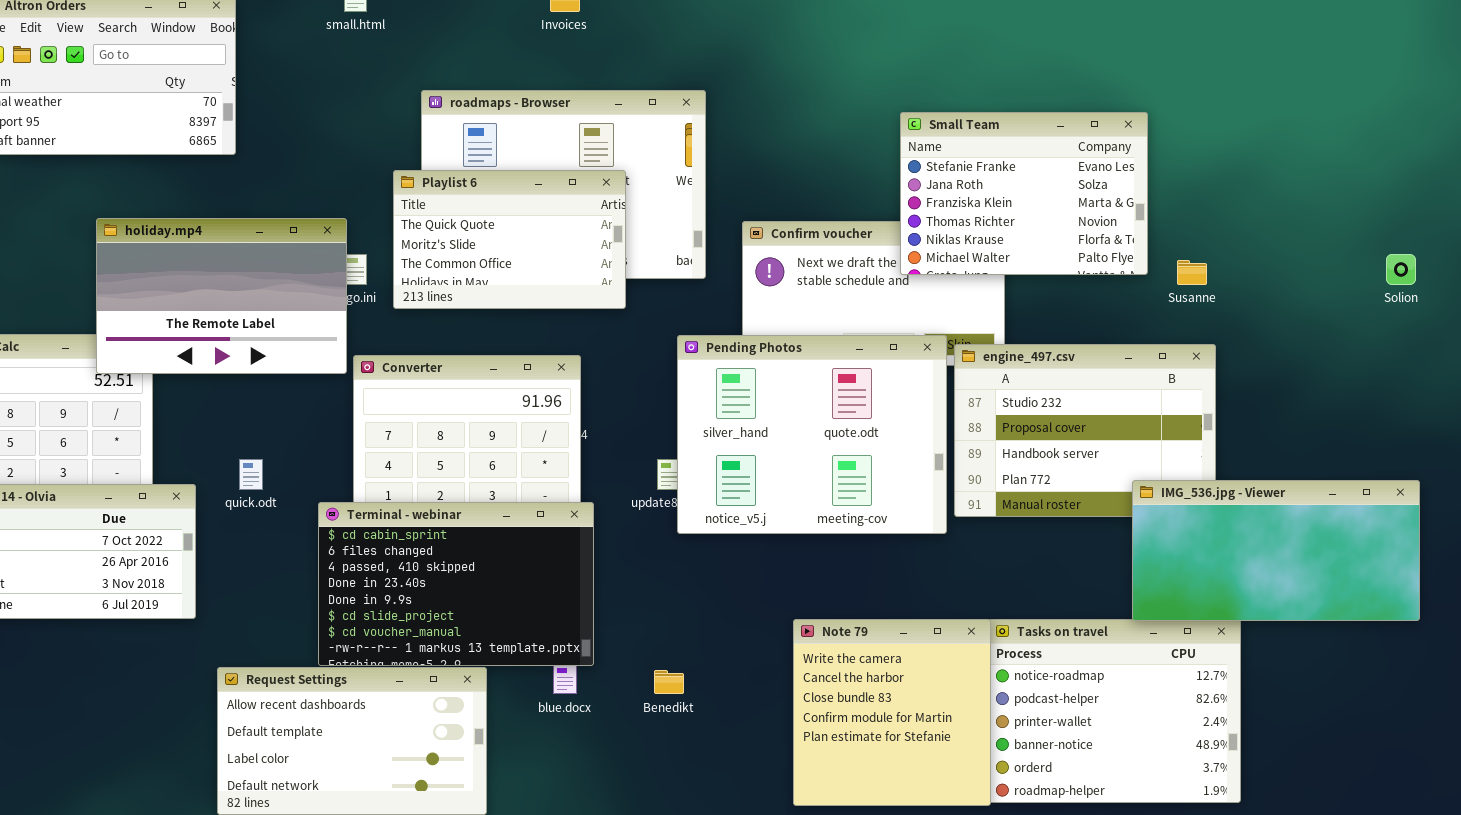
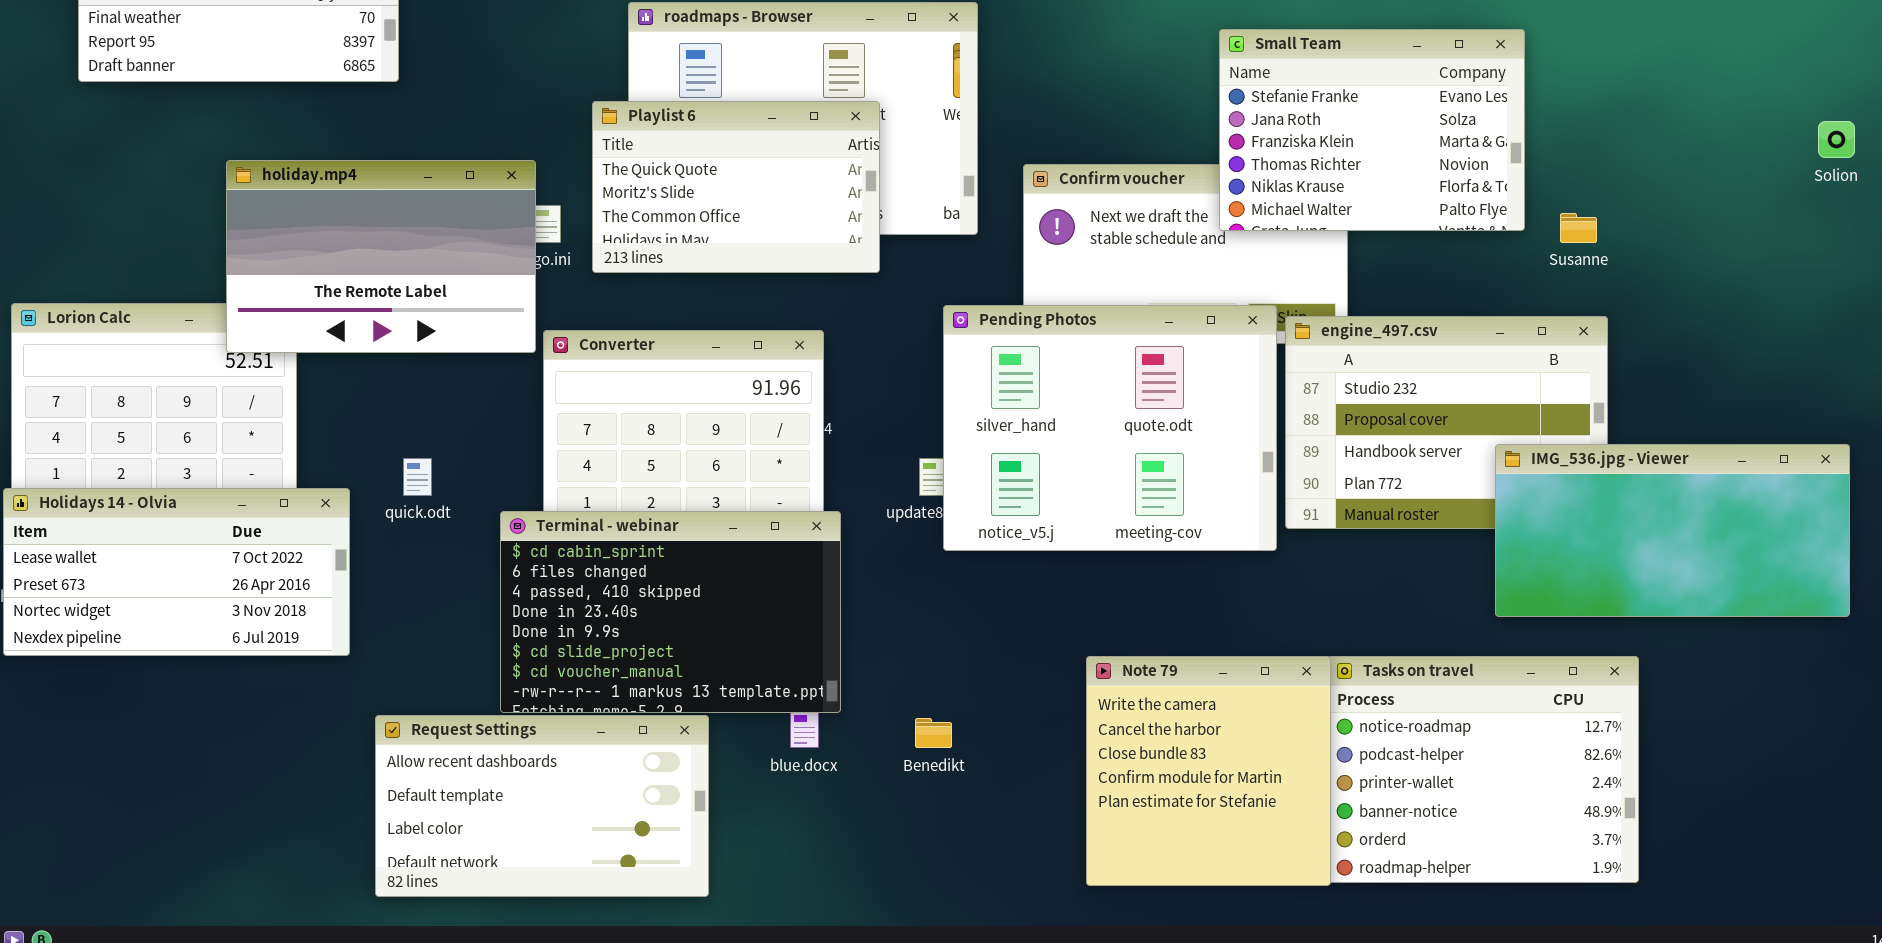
Solion: [1386,254,1416,285] -> [1818,121,1855,158], moved
IMG_536.jpg - Viewer: [1132,480,1420,621] -> [1495,444,1850,617], moved

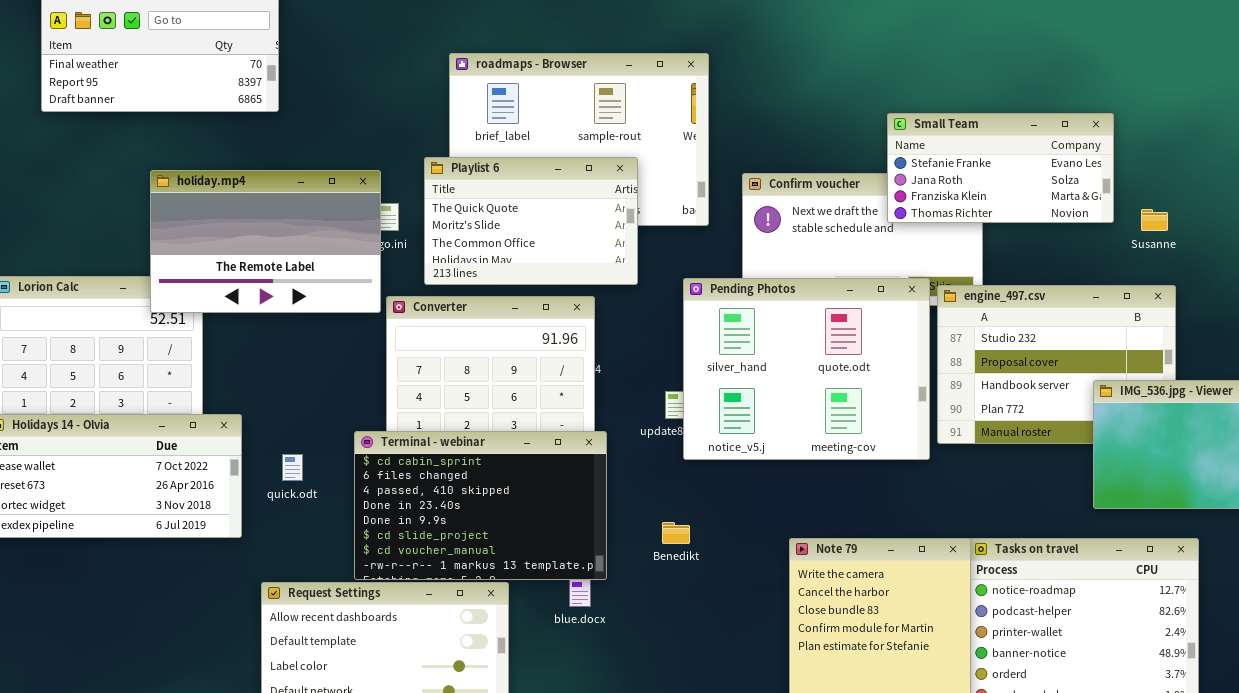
Small Team: [1219,29,1525,231] -> [887,113,1114,223], resized
Playlist 6: [592,101,880,273] -> [424,157,638,285], moved
quick.odt: [403,458,432,496] -> [282,454,303,481], moved
Benedikt: [915,718,952,748] -> [662,522,690,544], moved

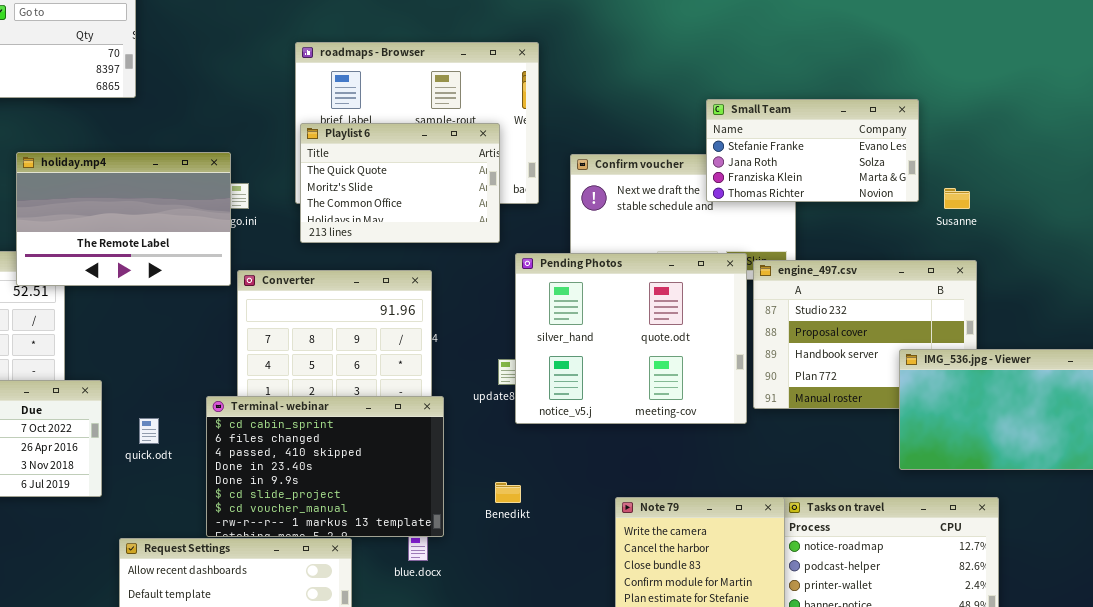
Playlist 6: [424,157,638,285] -> [300,123,500,243], moved

